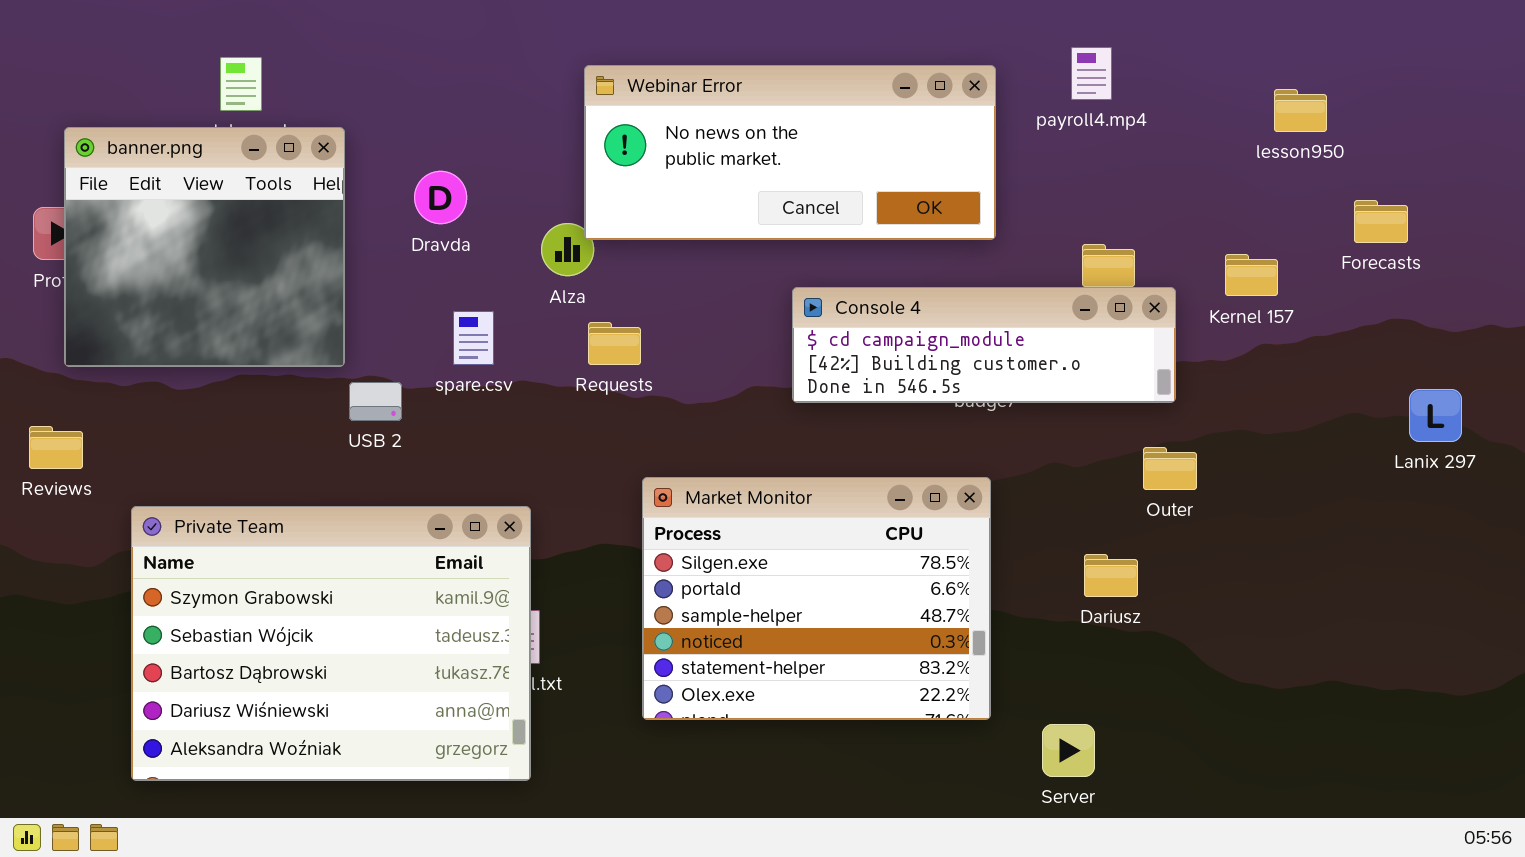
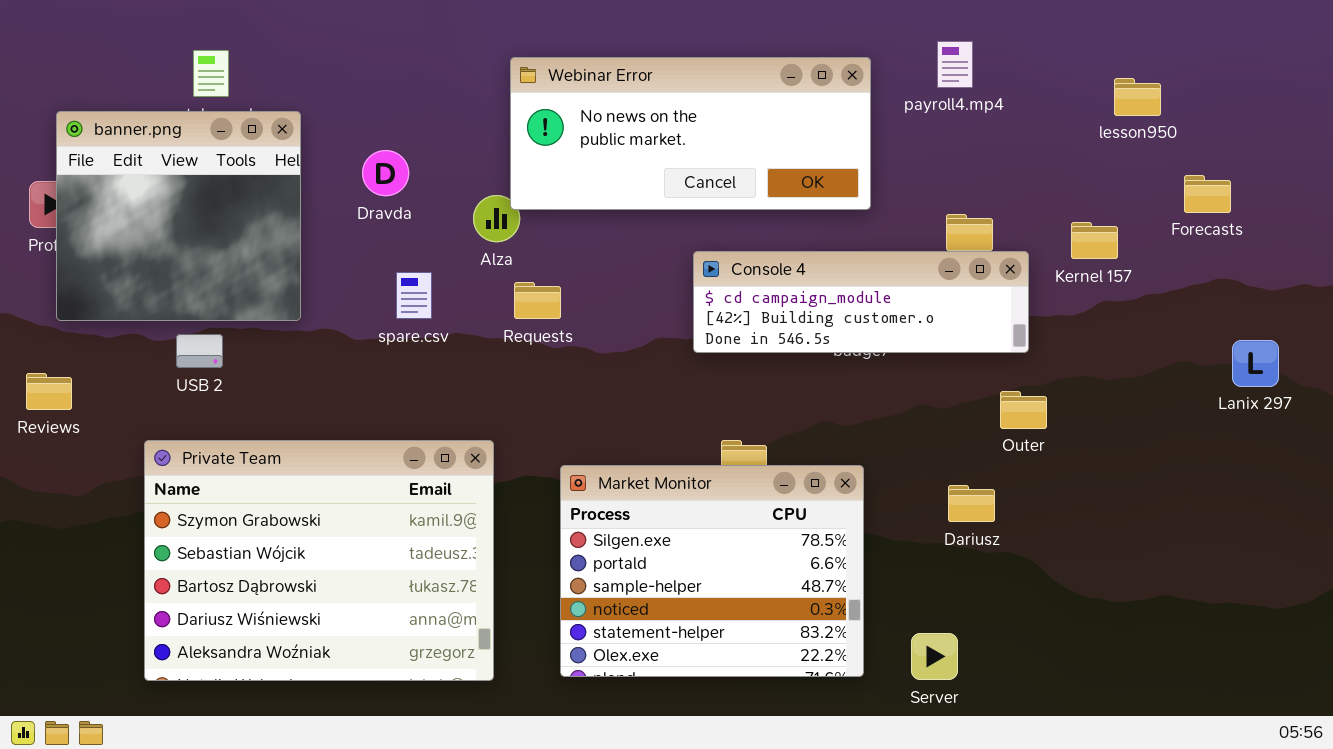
USB 2: [349,382,402,421] -> [176,334,223,368], moved
Market Monitor: [642,477,991,720] -> [560,465,864,677], moved
Private Team: [131,506,531,781] -> [144,440,494,681], moved

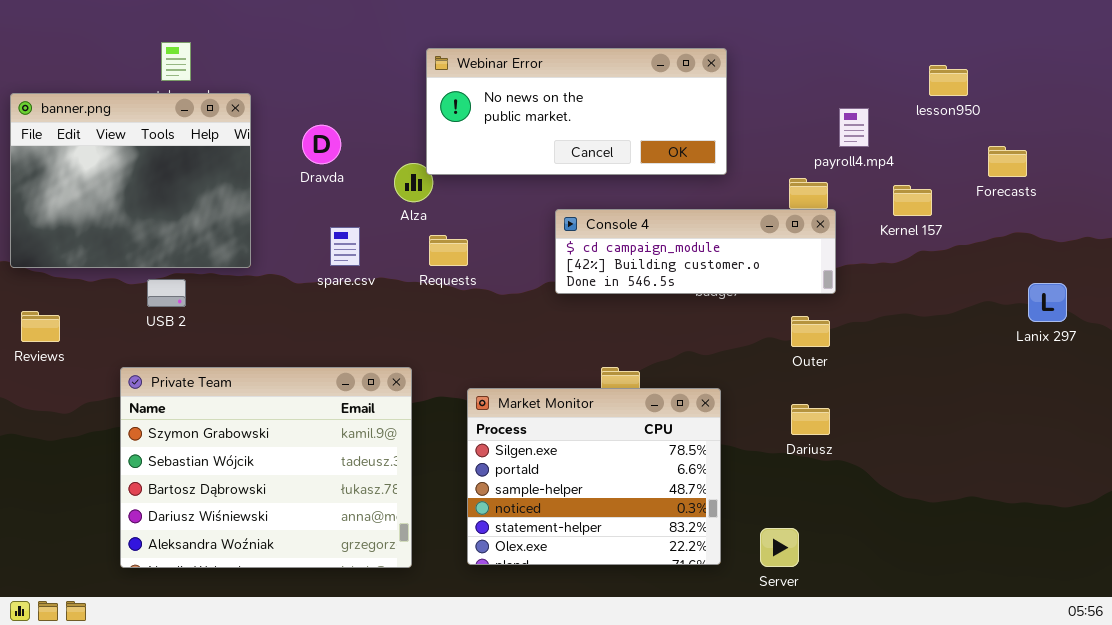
payroll4.mp4: [937,41,973,88] -> [839,108,869,147], moved
banner.png: [56,111,301,321] -> [10,93,251,268], resized
Console 4: [693,251,1029,353] -> [555,209,836,294], moved
Outer: [1000,391,1047,429] -> [791,316,830,347], moved

